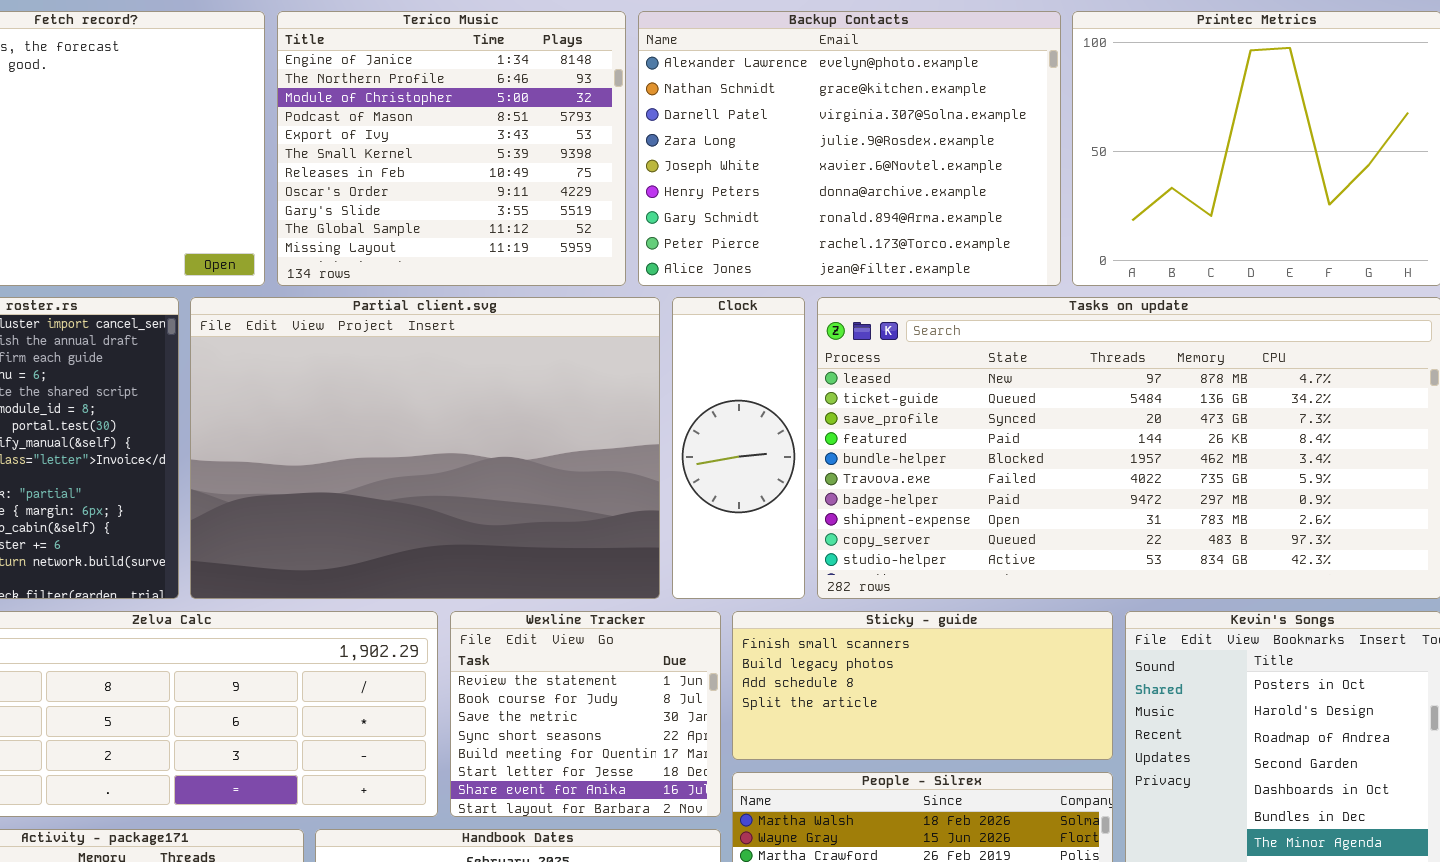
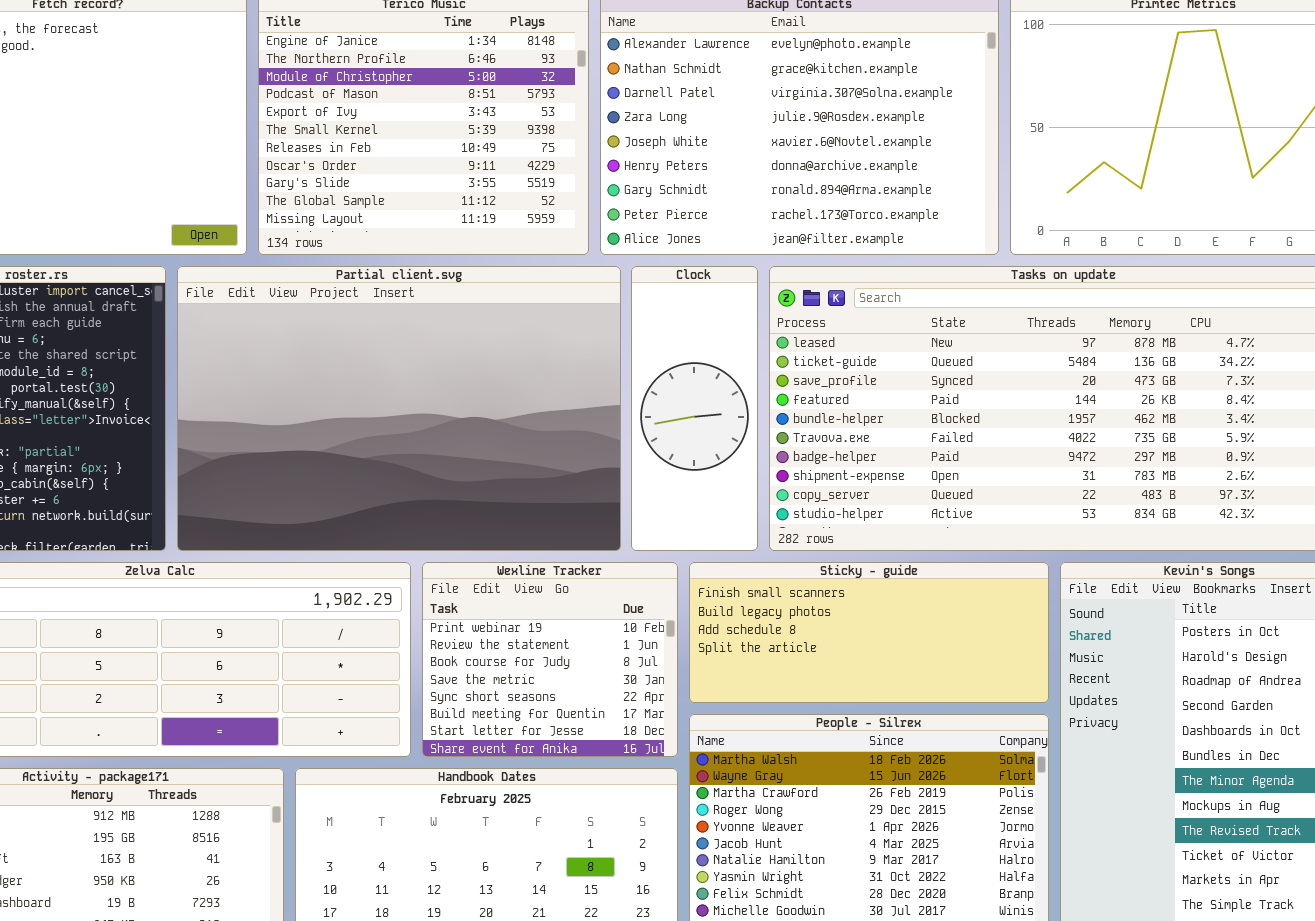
Wexline Tracker: [450,611,721,817] -> [422,562,678,757], scrolled up 1 row

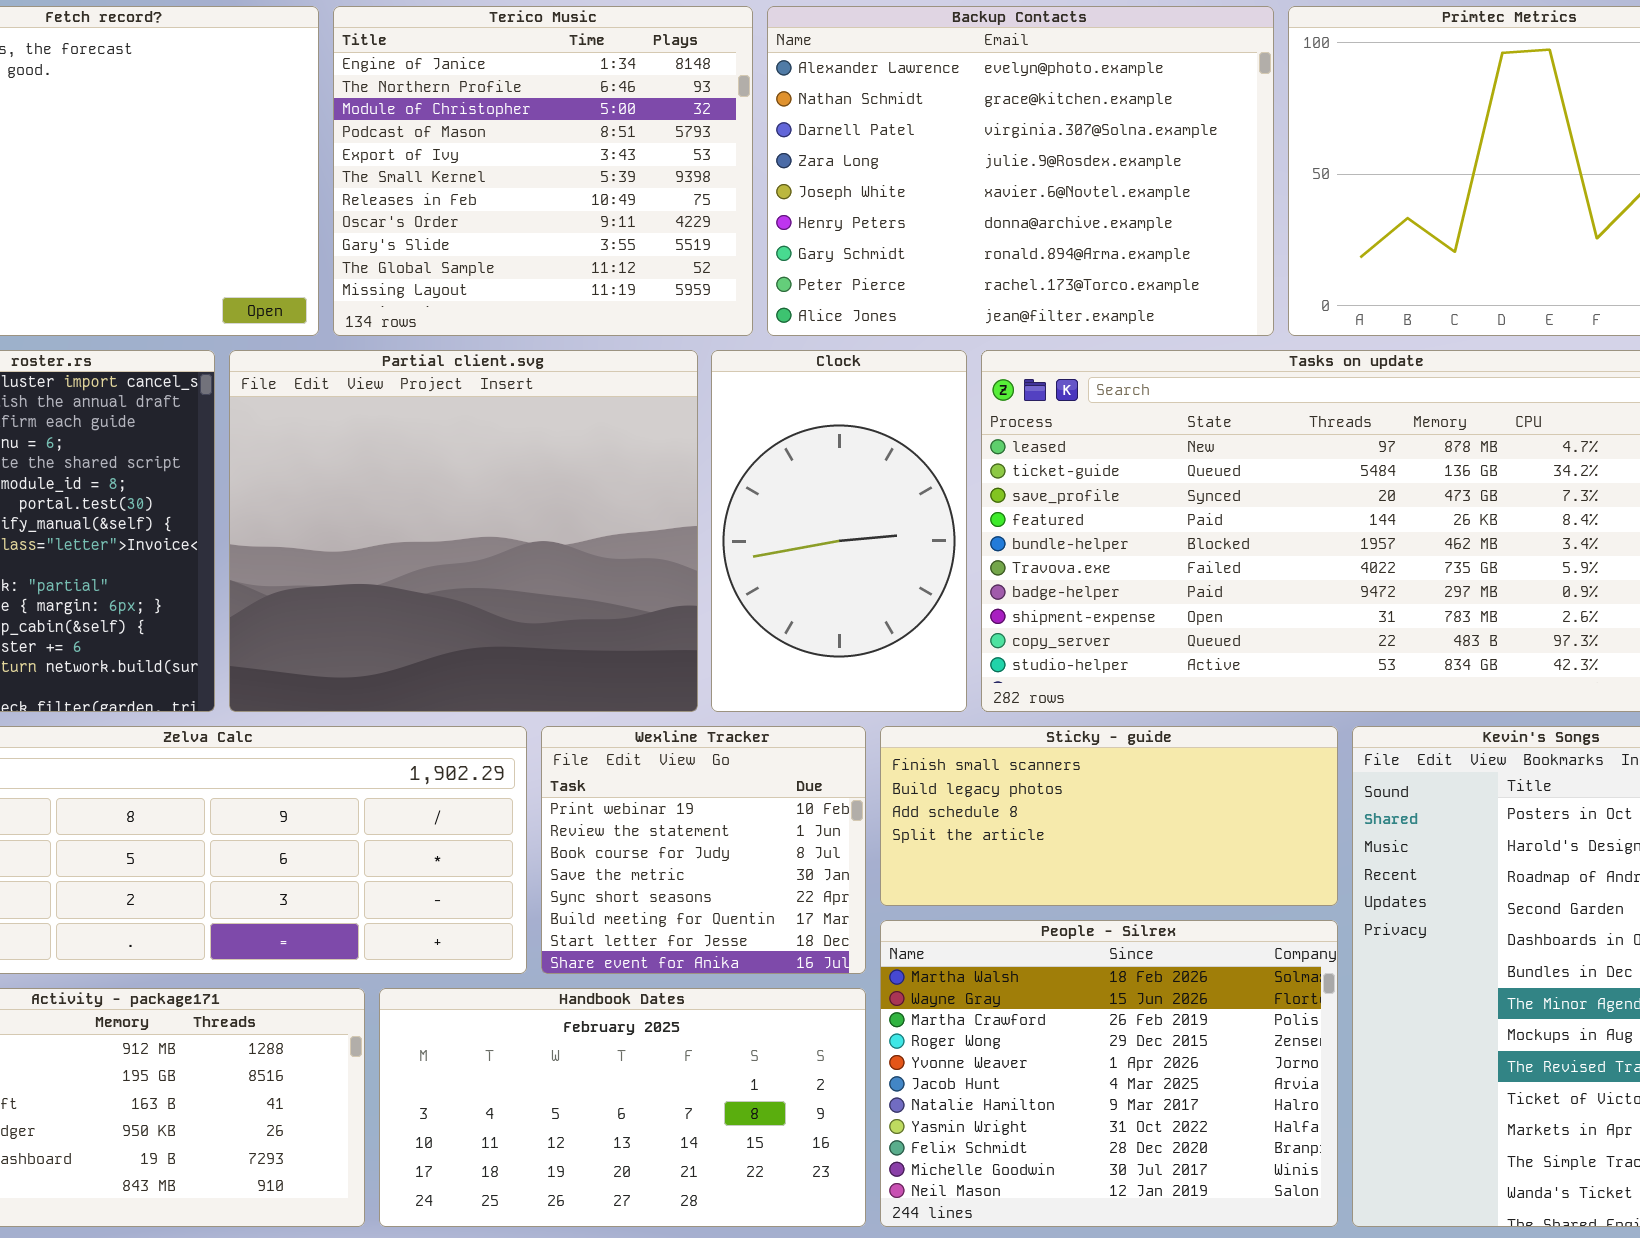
Partial client.svg: [177,266,621,551] -> [229,350,698,712], resized
Clock: [631,266,758,551] -> [711,350,967,712], resized

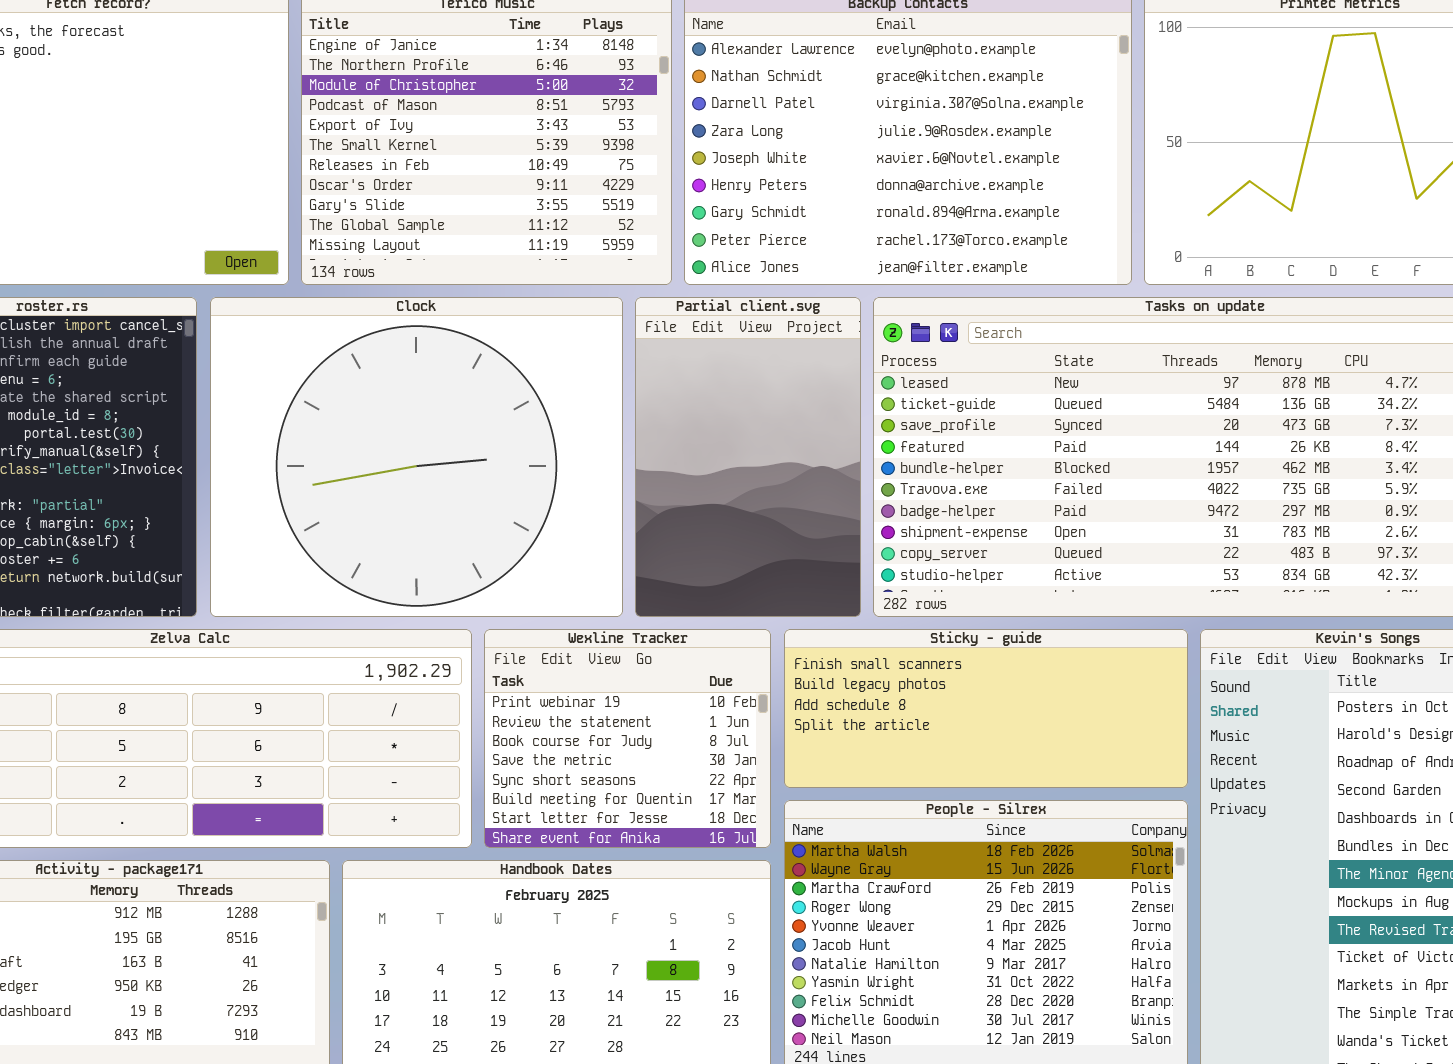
Partial client.svg: [229,350,698,712] -> [635,297,861,617], moved, resized
Clock: [711,350,967,712] -> [210,297,623,617], moved, resized

